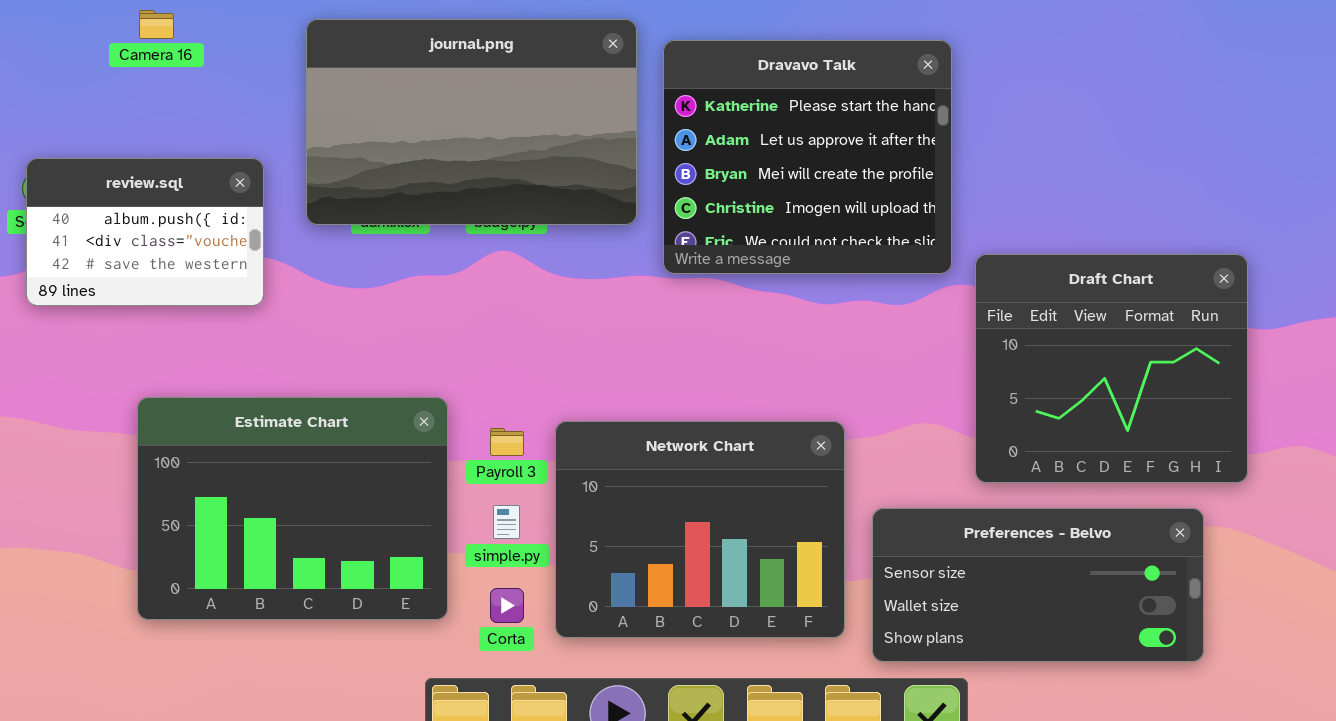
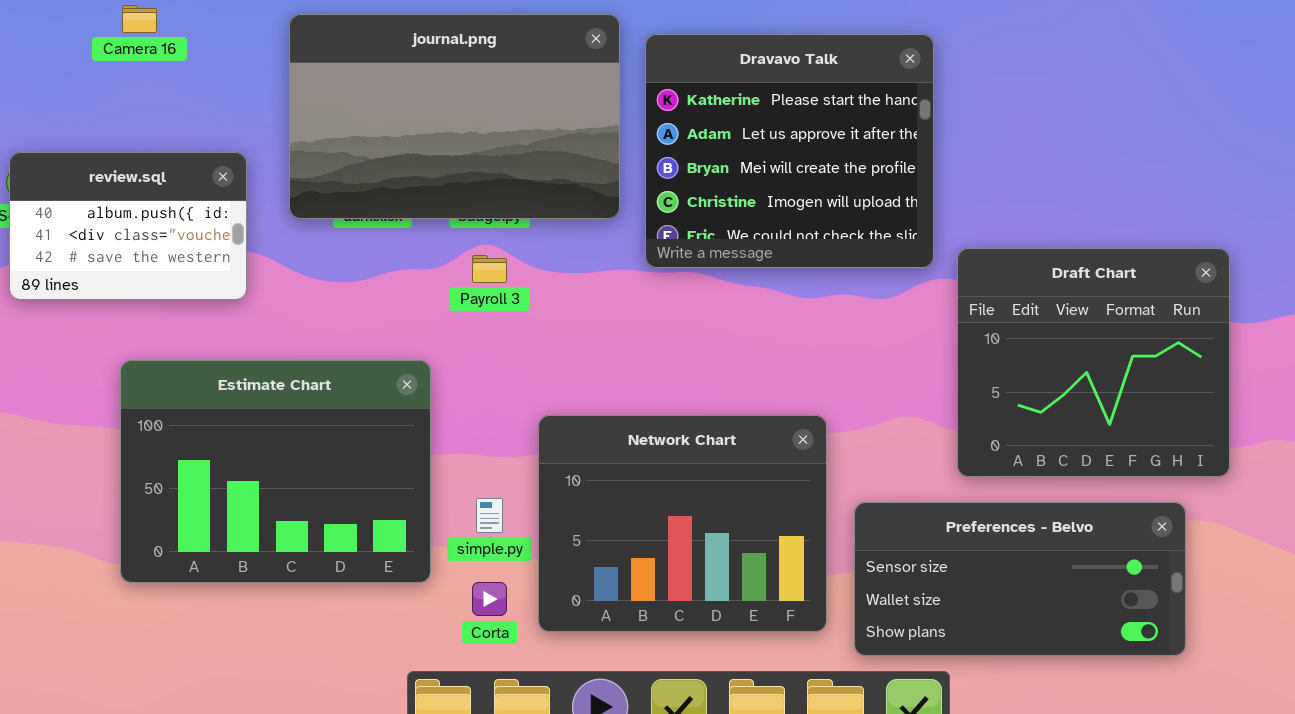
Estimate Chart: [137,397,448,620] -> [120,360,431,583], moved
Payroll 3: [490,428,524,456] -> [472,255,507,283], moved

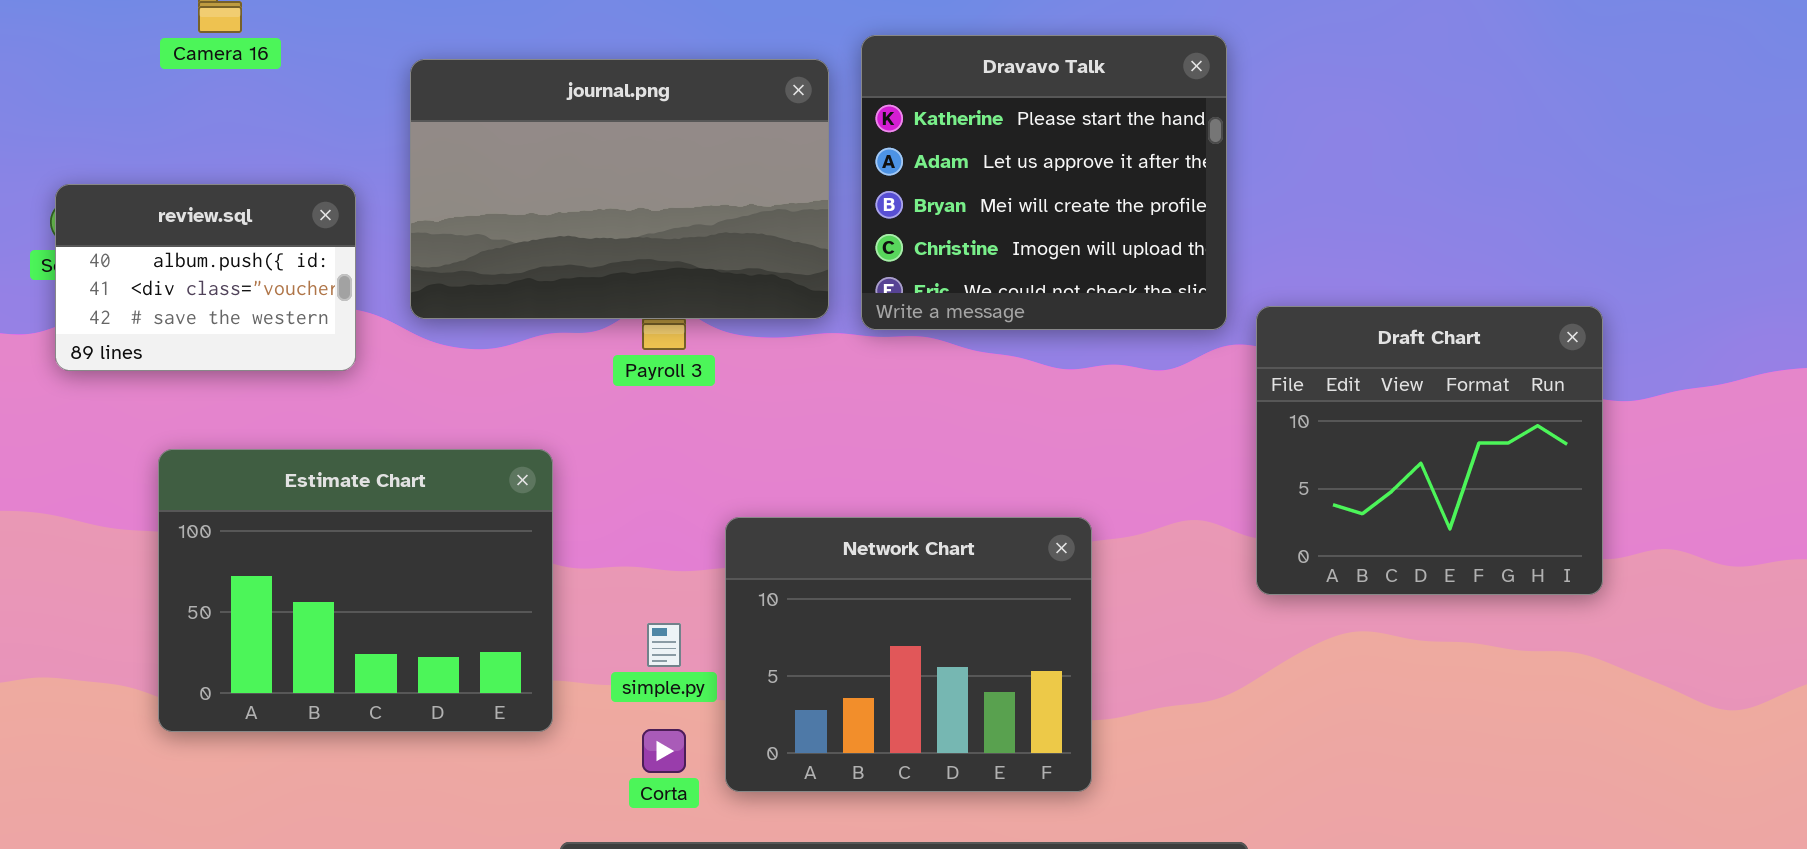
journal.png: [289,14,620,219] -> [410,59,829,319], moved
Estimate Chart: [120,360,431,583] -> [158,449,553,732], moved
Preferences - Belvo: [854,502,1186,656] -> none, closed

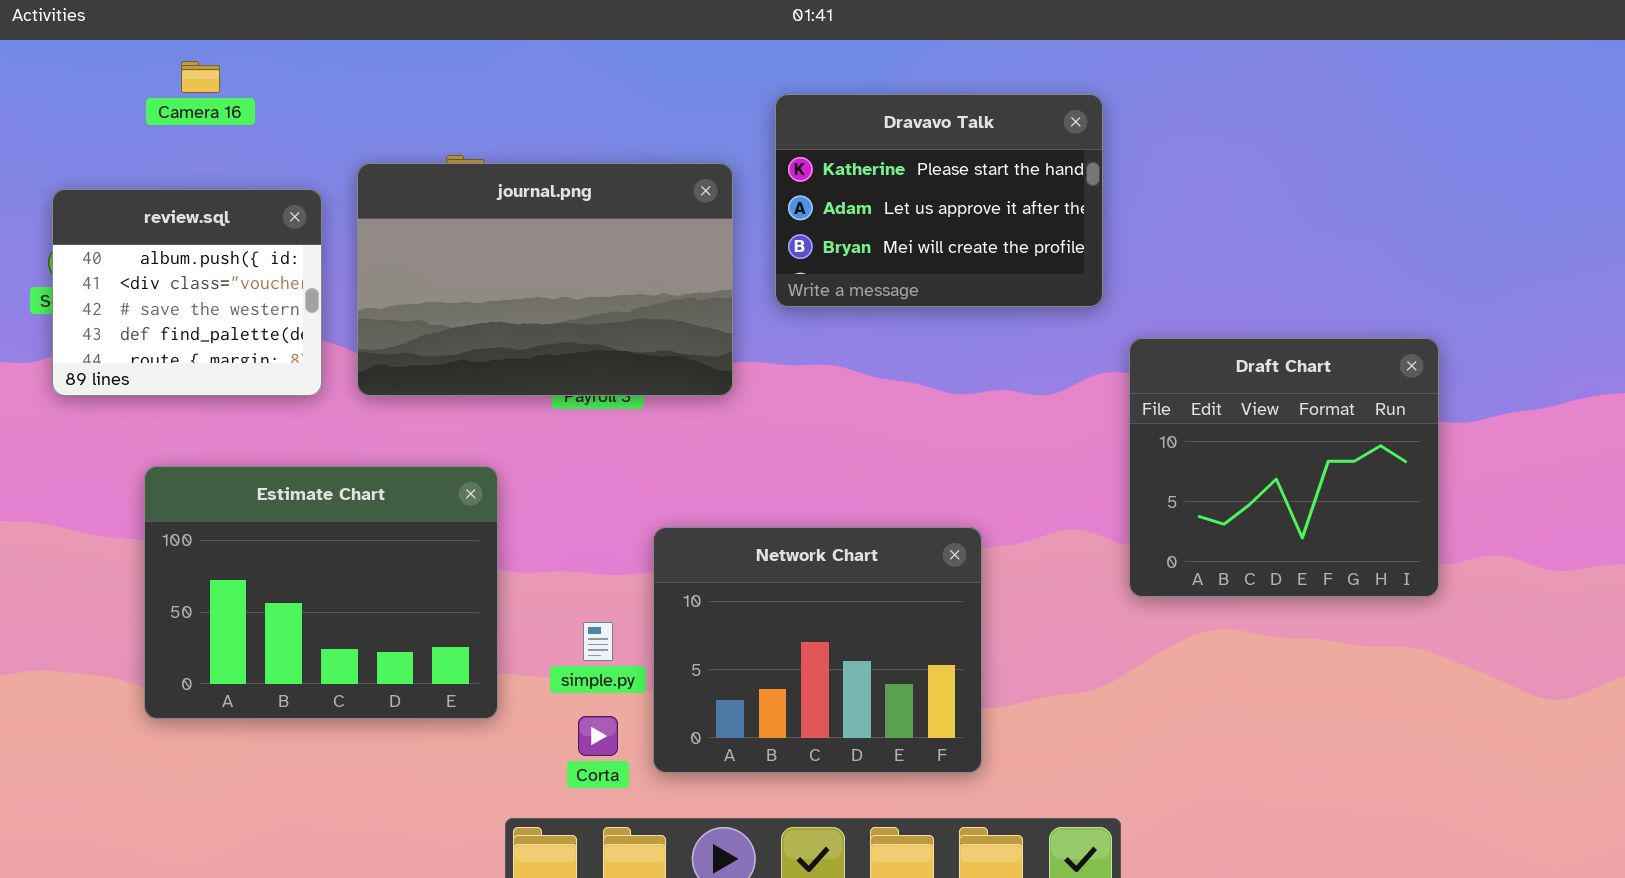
Dravavo Talk: [861,35,1227,330] -> [775,94,1103,307], resized
journal.png: [410,59,829,319] -> [357,163,733,396], moved
review.sql: [55,184,356,371] -> [52,189,322,396], resized

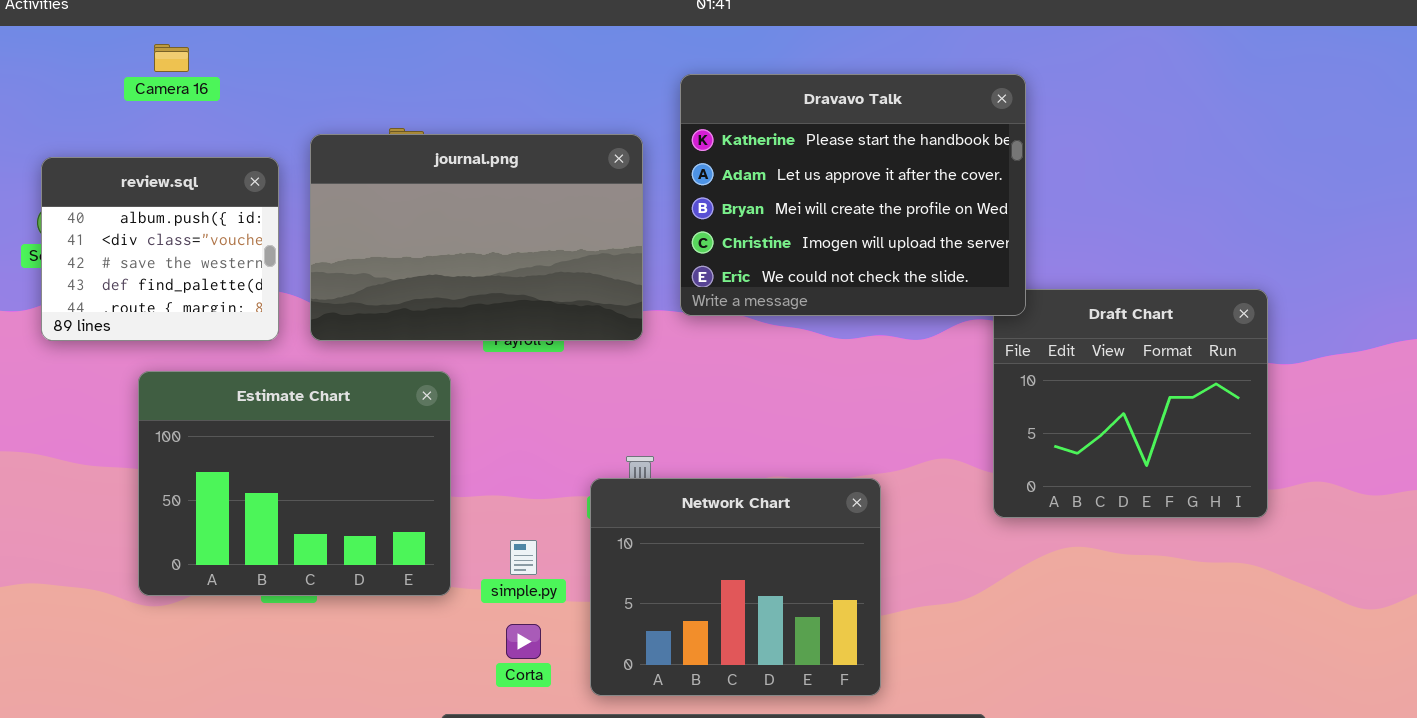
Dravavo Talk: [775,94,1103,307] -> [680,74,1026,316], resized
Estimate Chart: [144,466,498,719] -> [138,371,451,596], moved
Network Chart: [653,527,982,773] -> [590,478,881,696], moved

